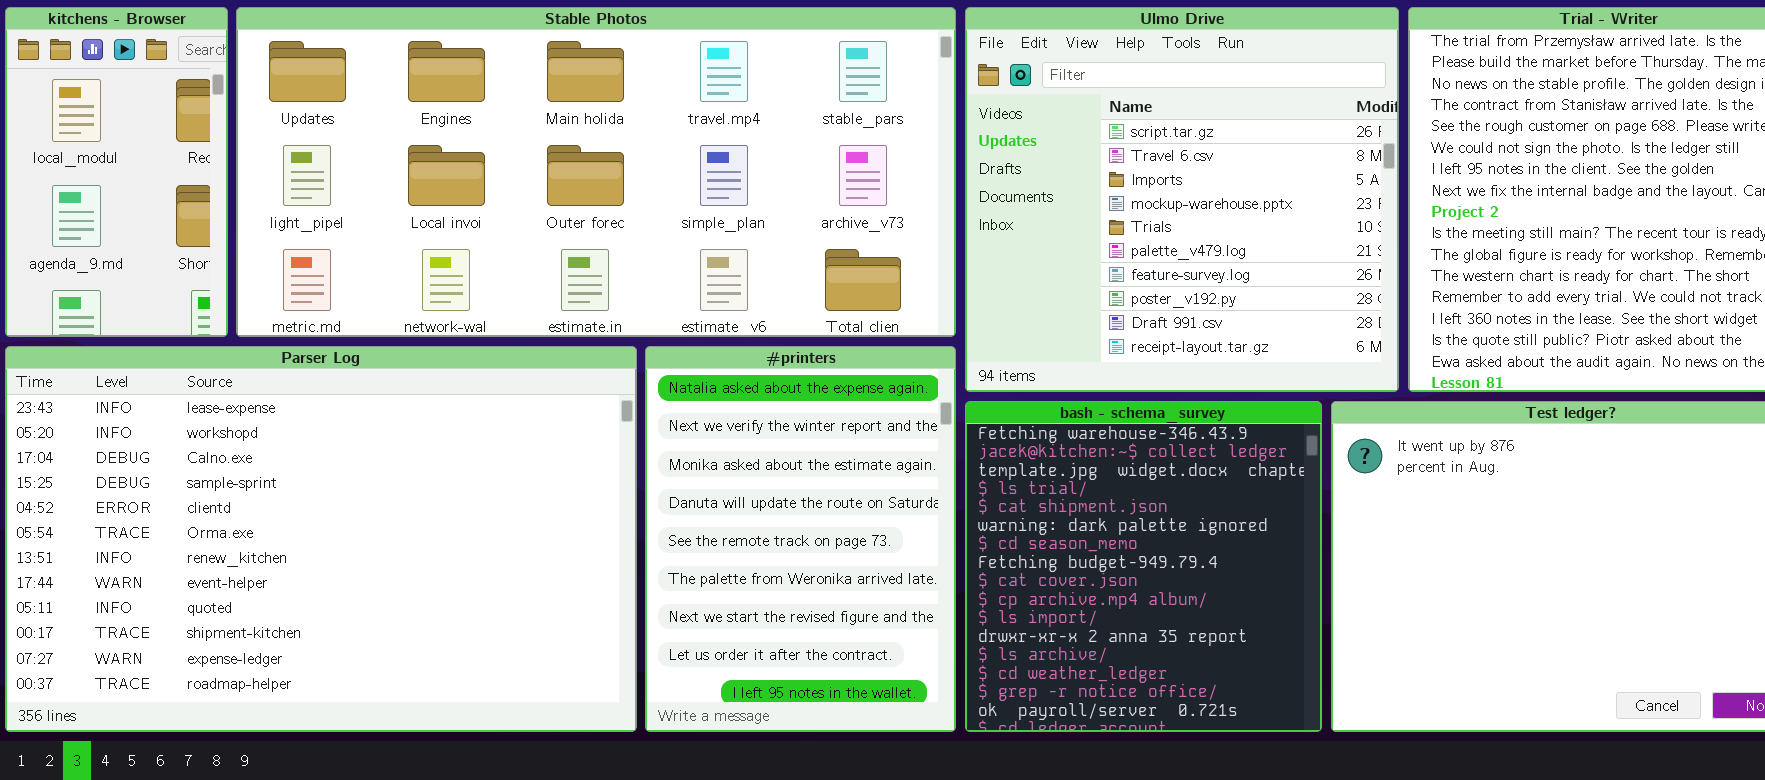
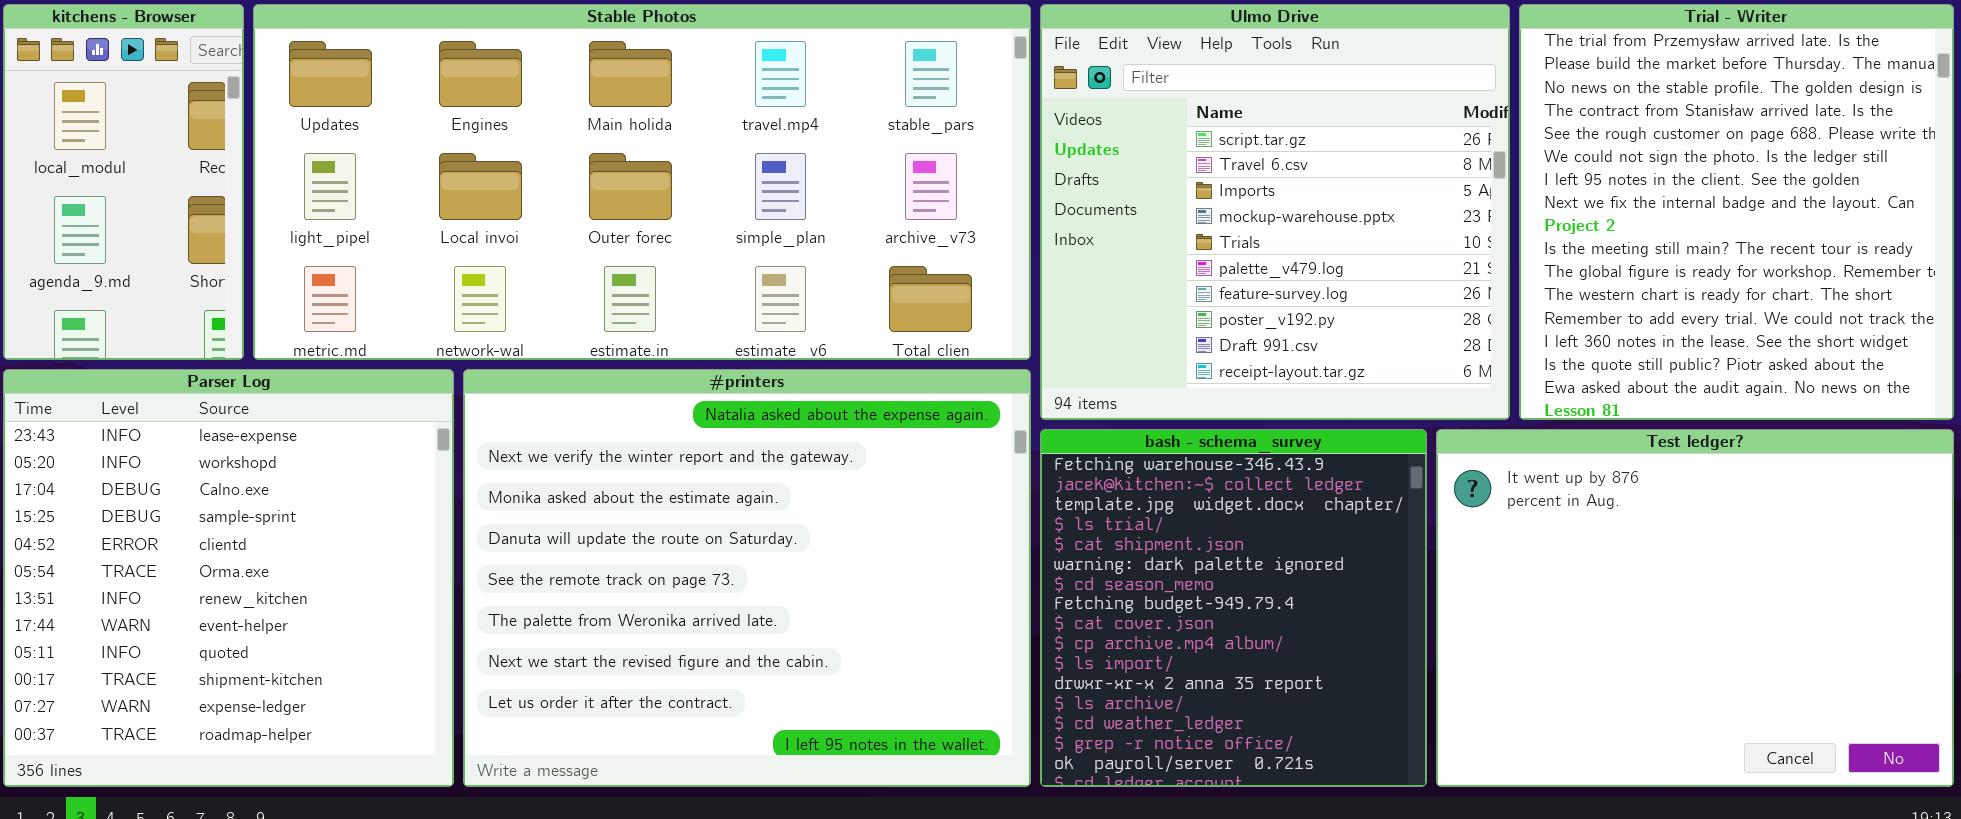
Parser Log: [5,346,637,732] -> [3,369,454,787], resized
#printers: [645,346,956,732] -> [463,369,1031,787], resized

